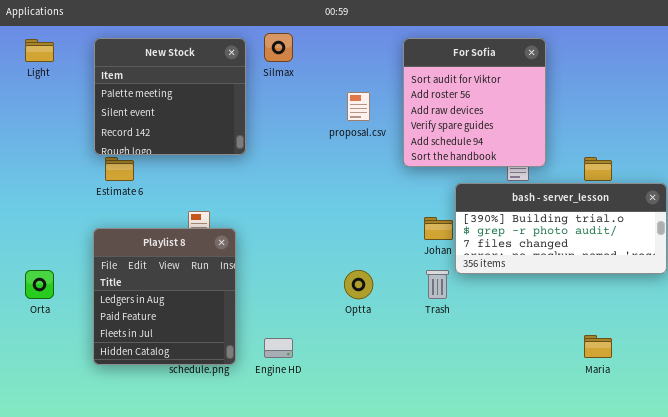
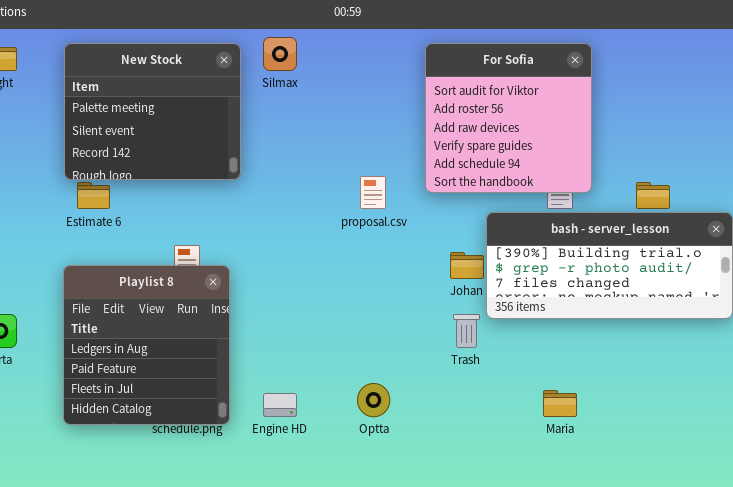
proposal.csv: [347,92,370,121] -> [360,176,386,209], moved
Optta: [344,270,373,299] -> [357,383,390,417], moved
Maria: [584,335,612,358] -> [543,390,577,417], moved

